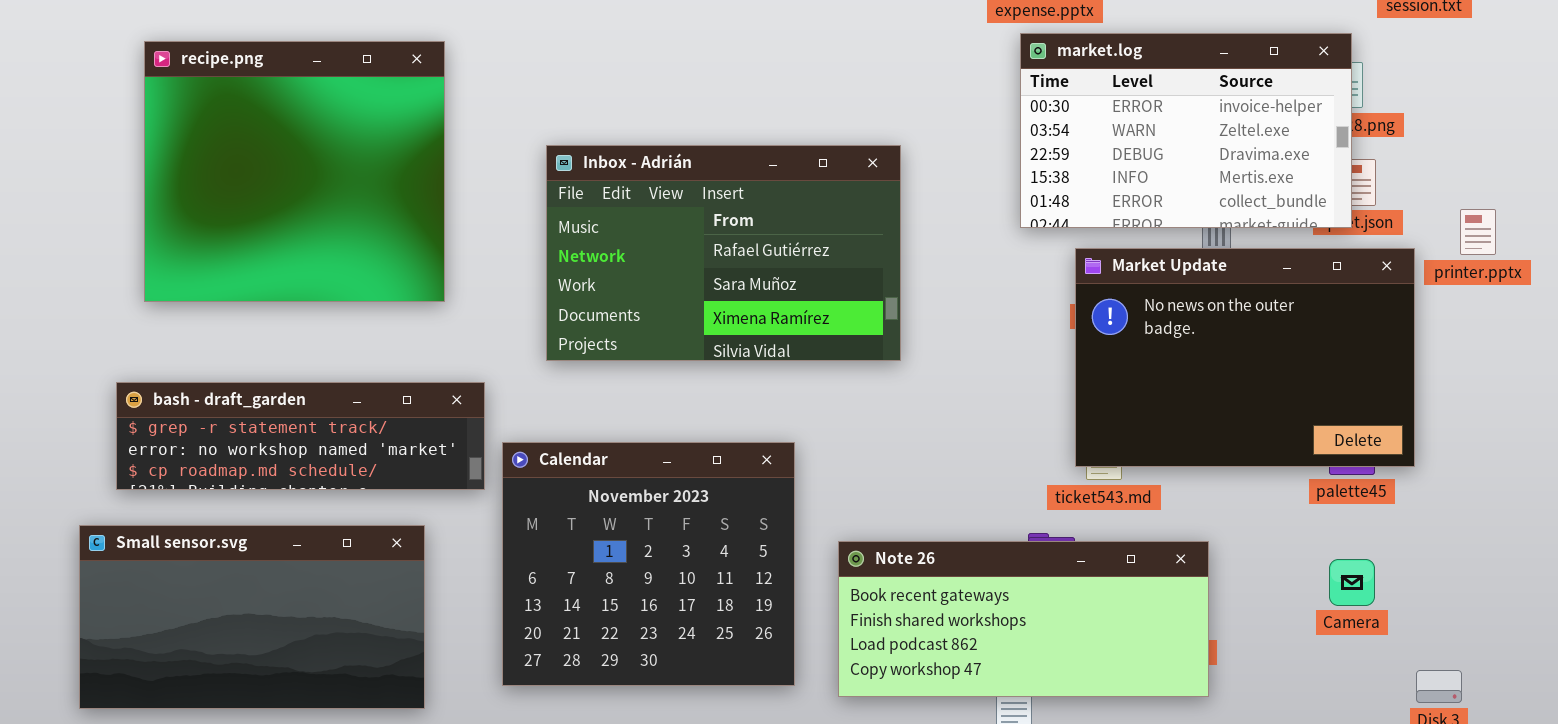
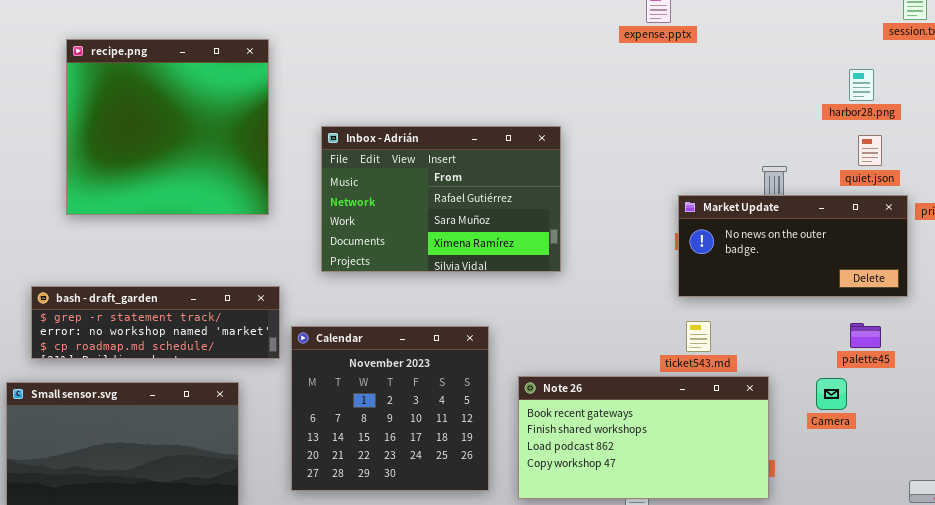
market.log: [1020,33,1352,228] -> none, closed
recipe.png: [144,41,445,302] -> [66,39,269,215], moved
Market Update: [1075,248,1415,467] -> [678,195,908,297], resized
Note 26: [838,541,1209,697] -> [518,376,769,499], resized
Camera: [1329,559,1375,606] -> [816,378,847,410], moved

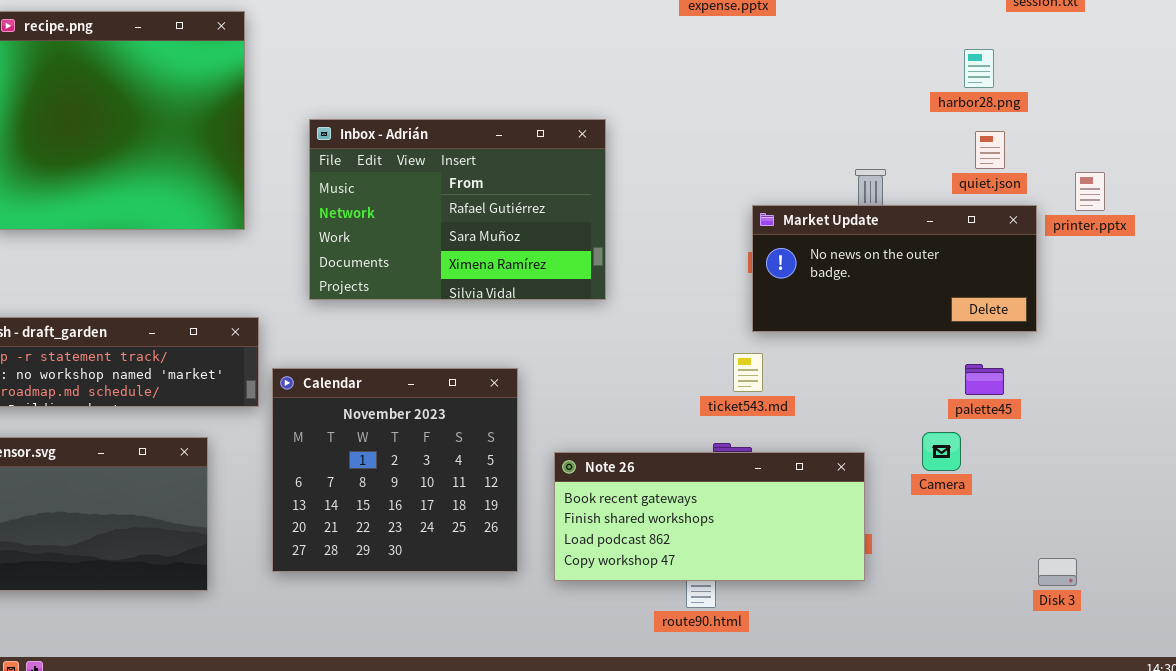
ticket543.md: [686,321,711,352] -> [733,353,763,392], moved
Note 26: [518,376,769,499] -> [554,452,865,581], resized

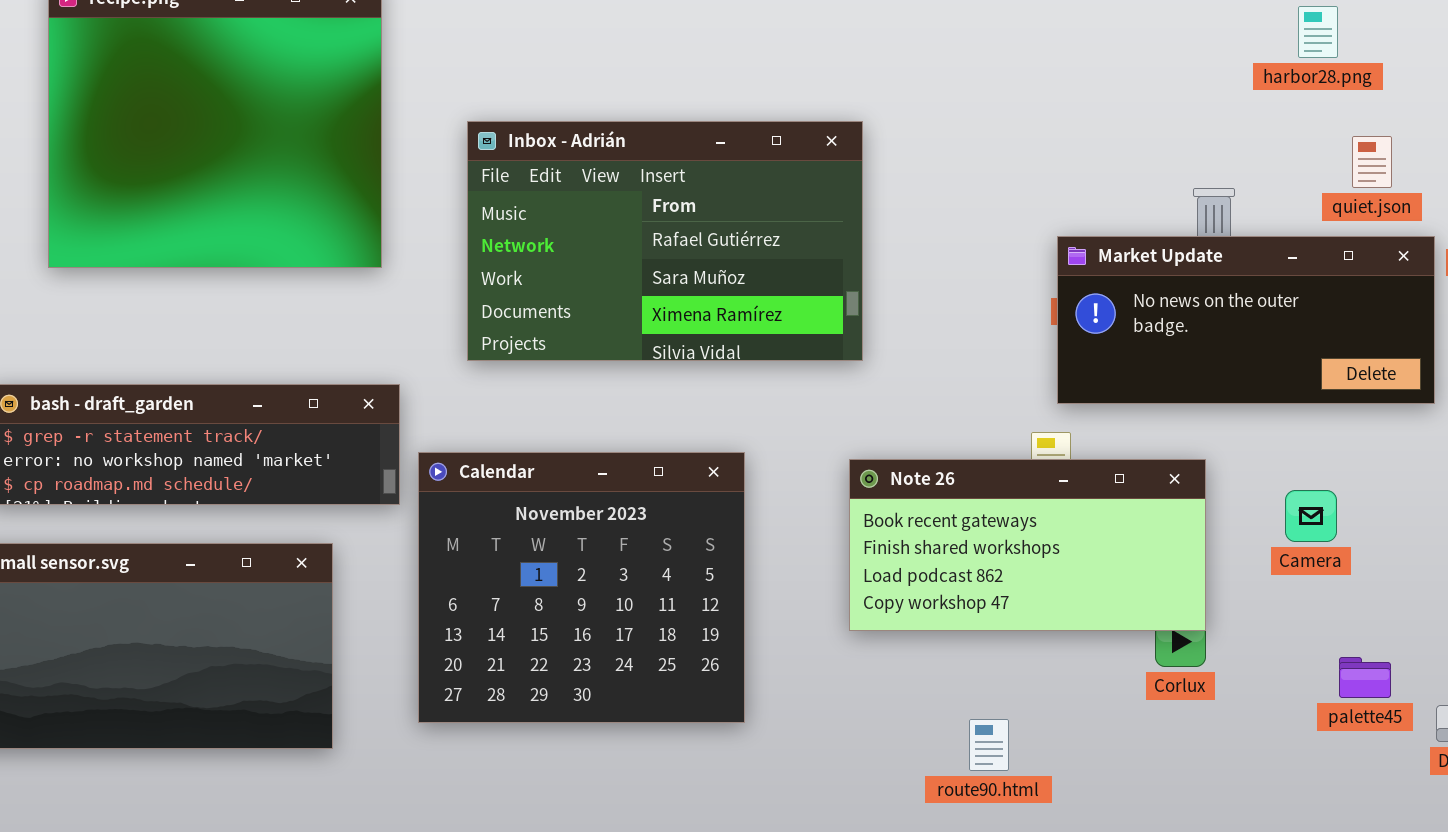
harbor28.png: [964,49,994,88] -> [1298,6,1338,58], moved
palette45: [965,364,1004,395] -> [1339,657,1391,698], moved
Camera: [922,432,961,471] -> [1285,490,1337,542], moved
Note 26: [554,452,865,581] -> [849,459,1206,631], moved, resized

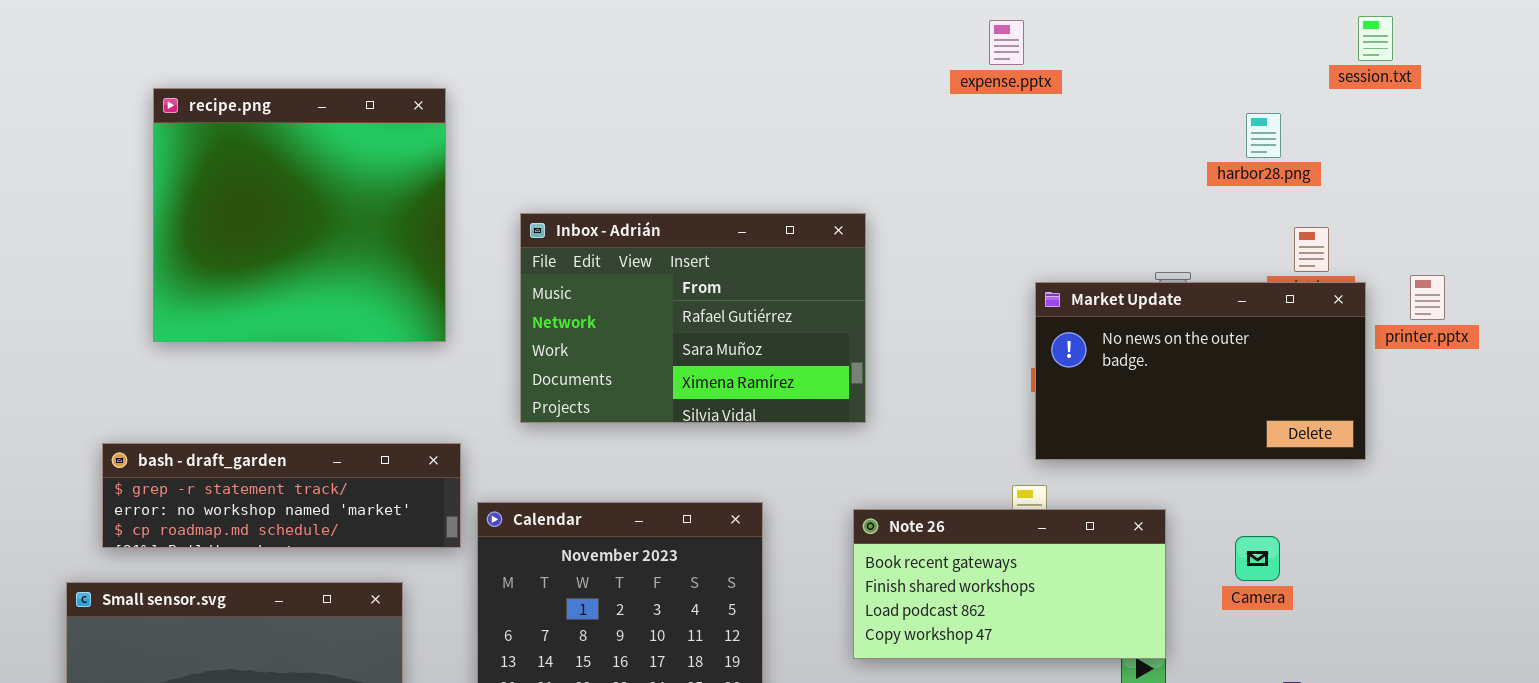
Market Update: [1057,236,1435,404] -> [1035,282,1366,460], resized

